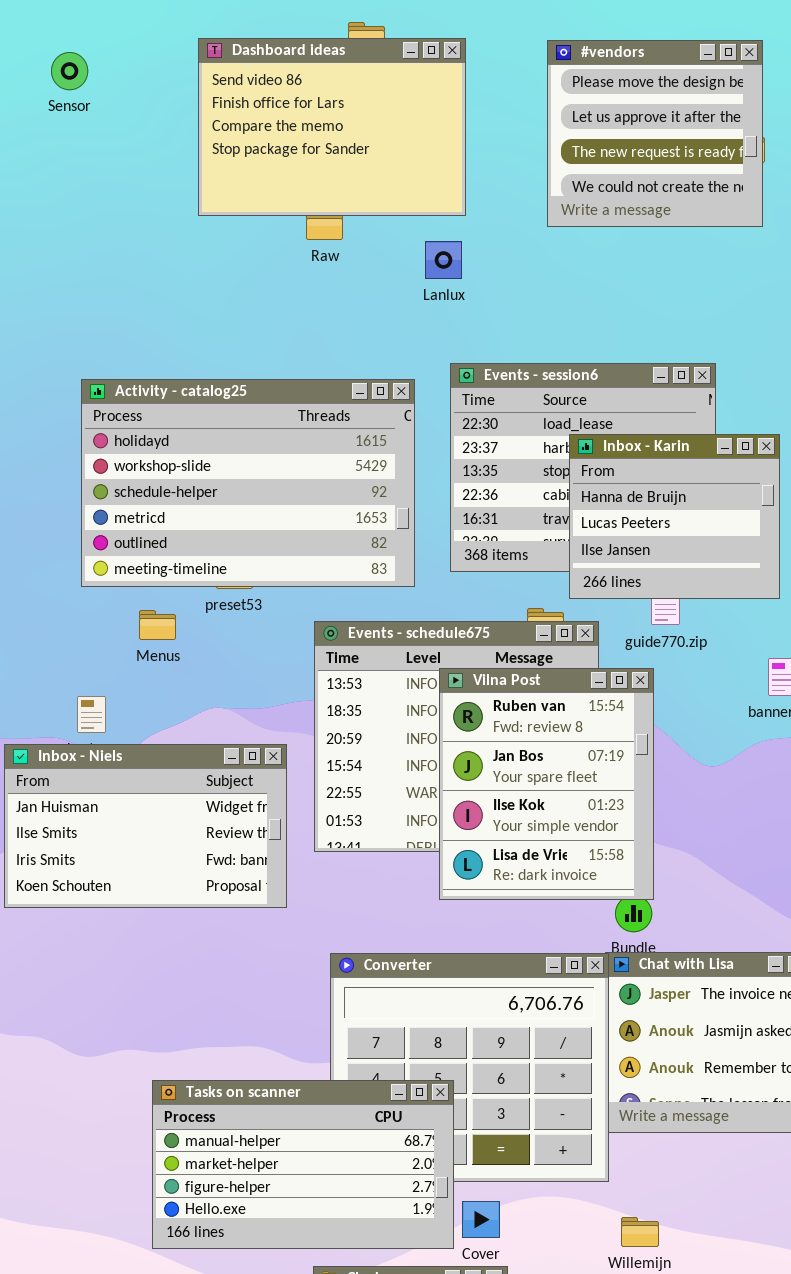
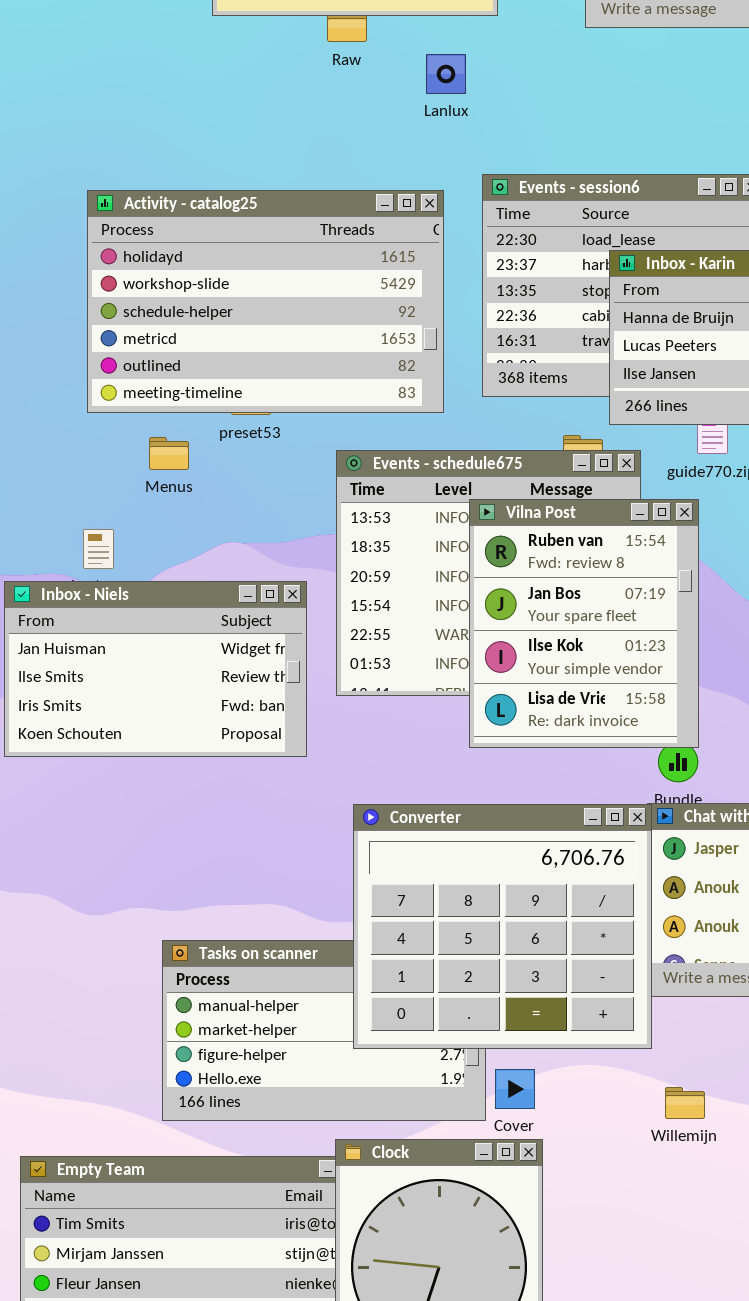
Lanlux: [425,241,462,279] -> [426,54,466,94], moved
Converter: [330,953,609,1182] -> [353,804,652,1049], raised

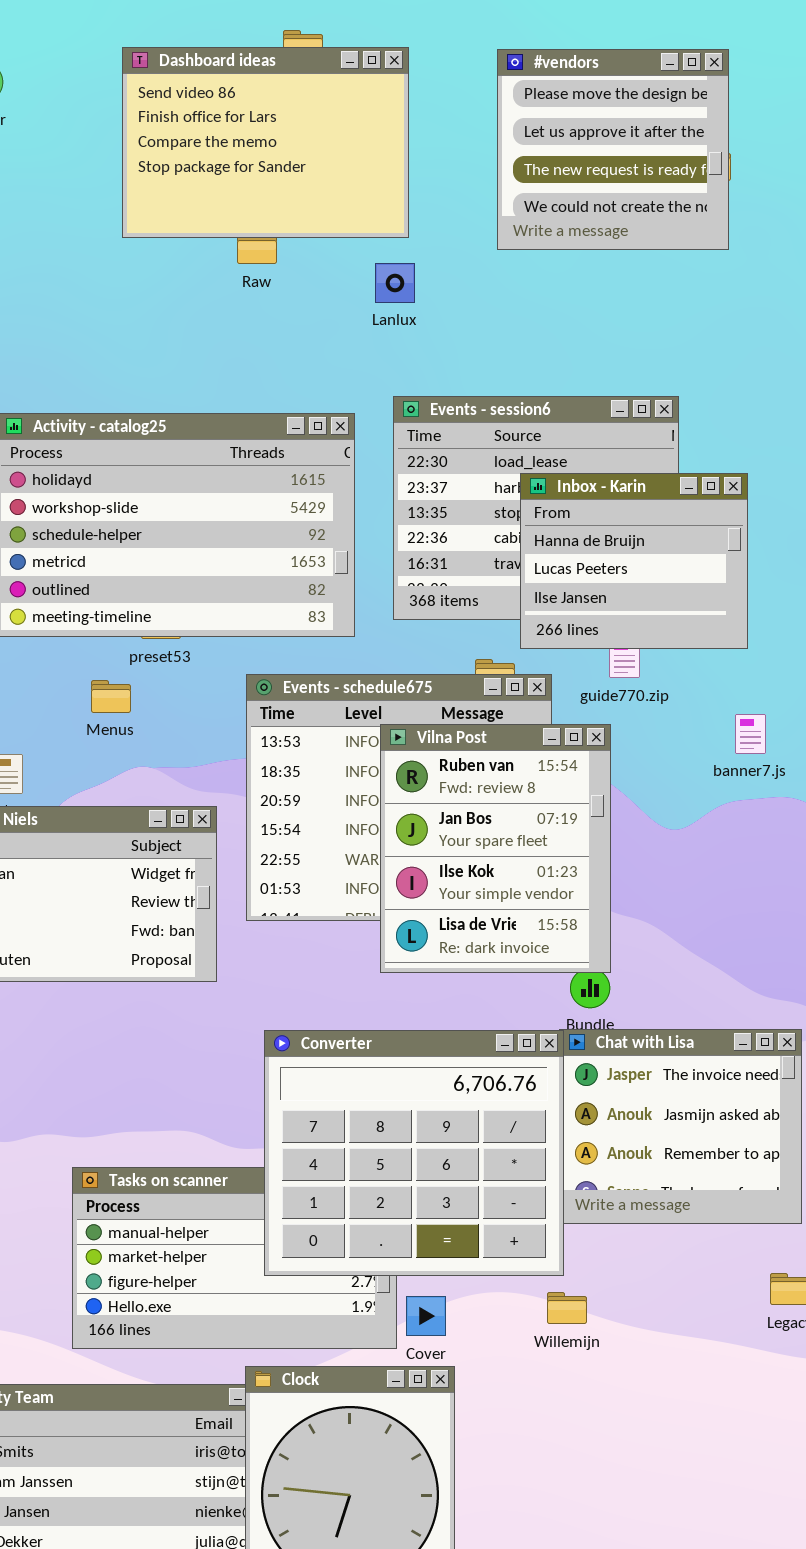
Lanlux: [426,54,466,94] -> [375,263,415,303], moved
Menus: [149,437,189,470] -> [91,680,131,713], moved
Willemijn: [665,1087,705,1119] -> [547,1292,587,1324], moved

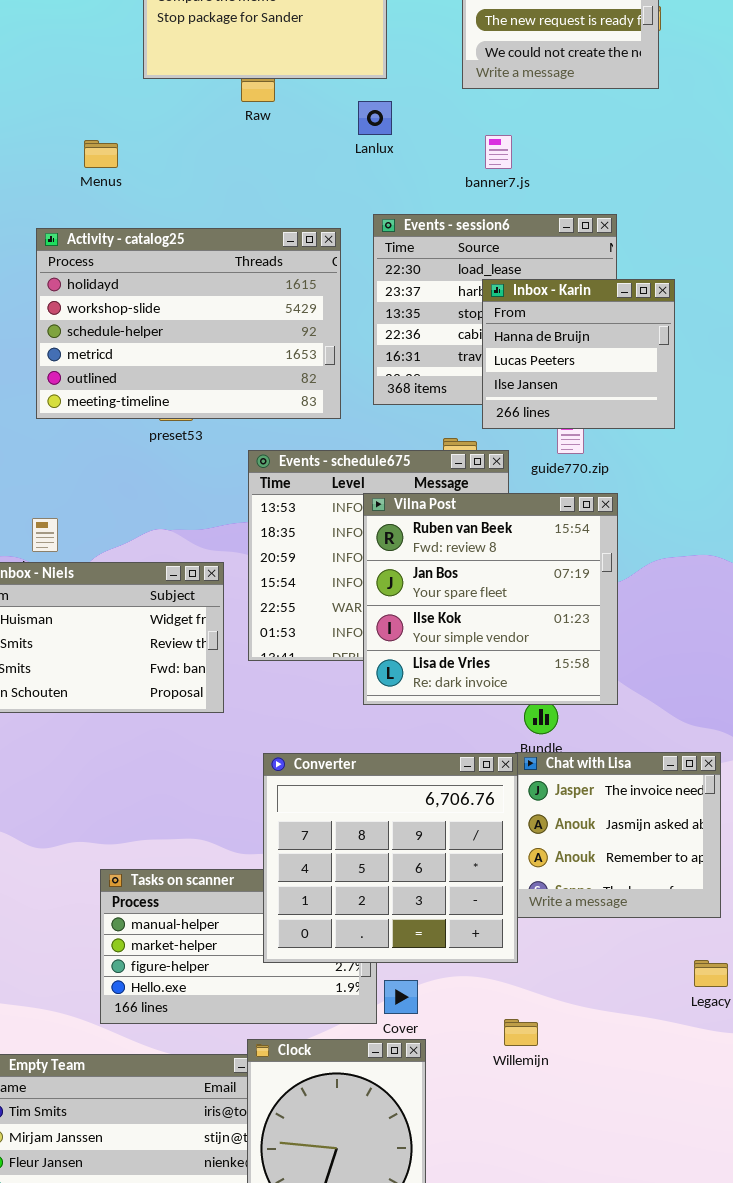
Menus: [91,680,131,713] -> [84,140,118,168], moved
banner7.js: [735,714,766,754] -> [485,135,512,169], moved
Vilna Post: [380,724,611,973] -> [363,493,618,705], resized
Willemijn: [547,1292,587,1324] -> [504,1019,538,1046], moved

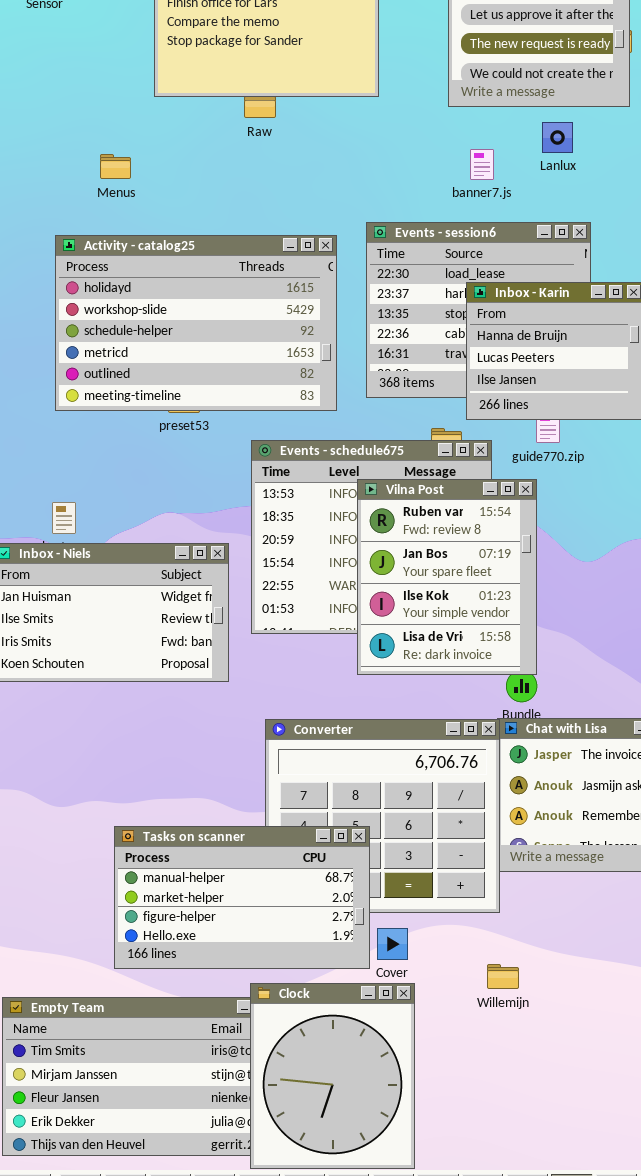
Lanlux: [358,101,392,135] -> [542,122,573,153], moved
Vilna Post: [363,493,618,705] -> [357,479,537,675], resized
Tasks on scanner: [100,869,377,1024] -> [114,826,370,969], raised

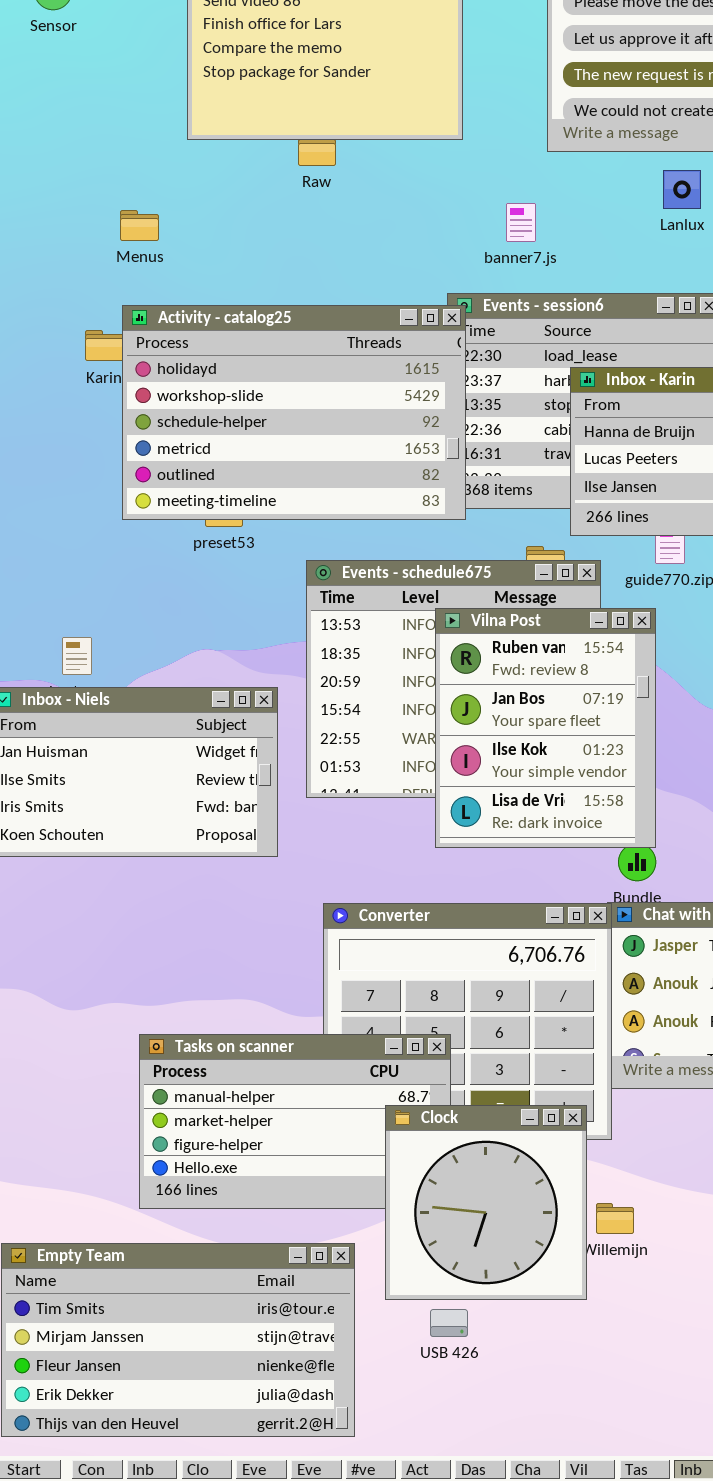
banner7.js: [470,149,494,180] -> [506,203,536,242], moved
Activity - catalog25: [55,235,337,411] -> [122,305,466,520], moved
Clock: [250,983,415,1169] -> [385,1105,587,1300], moved, resized

